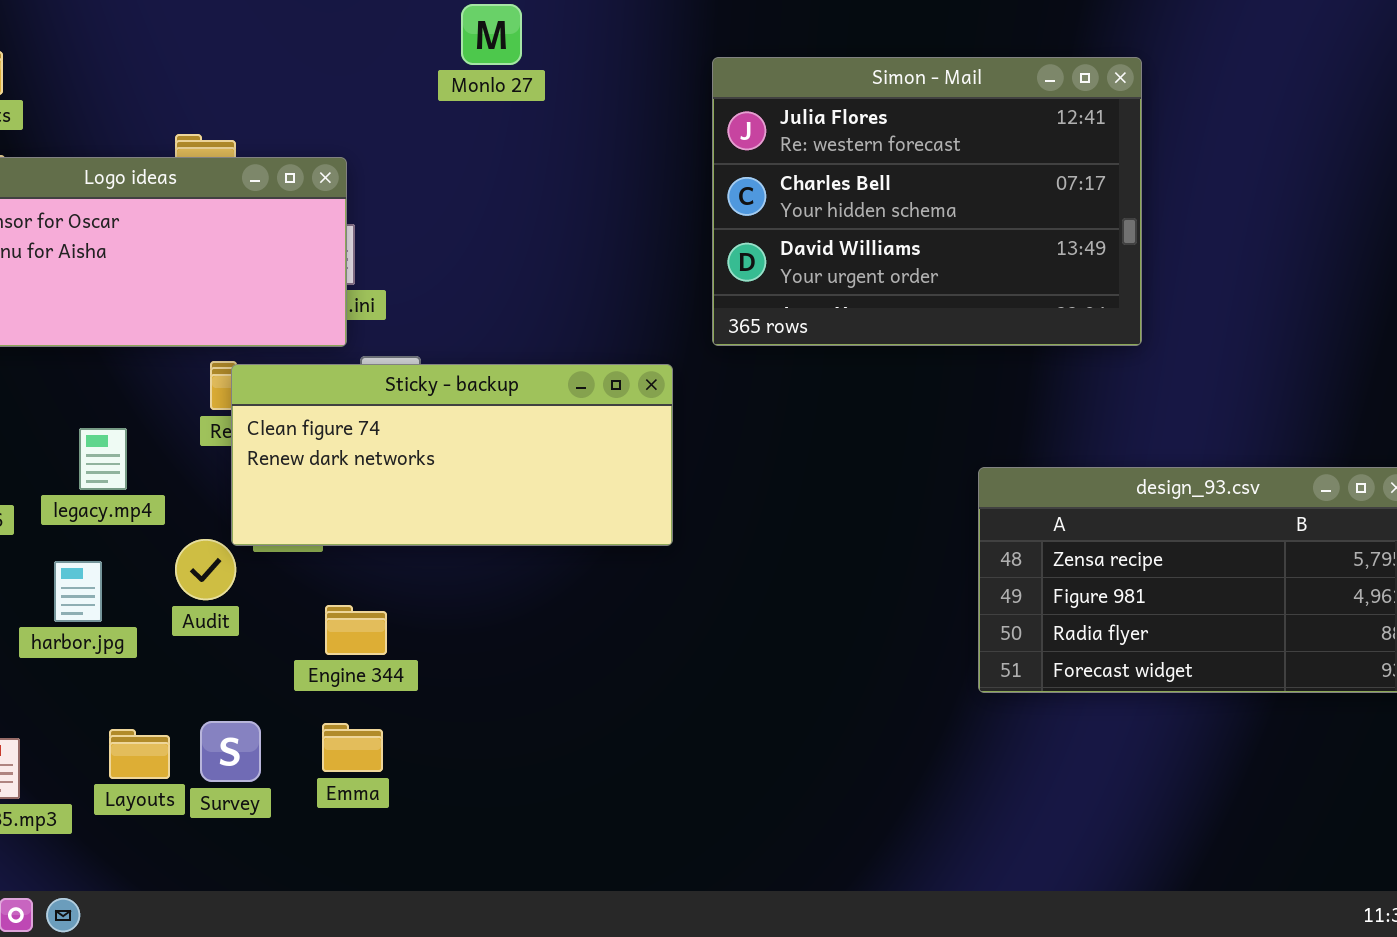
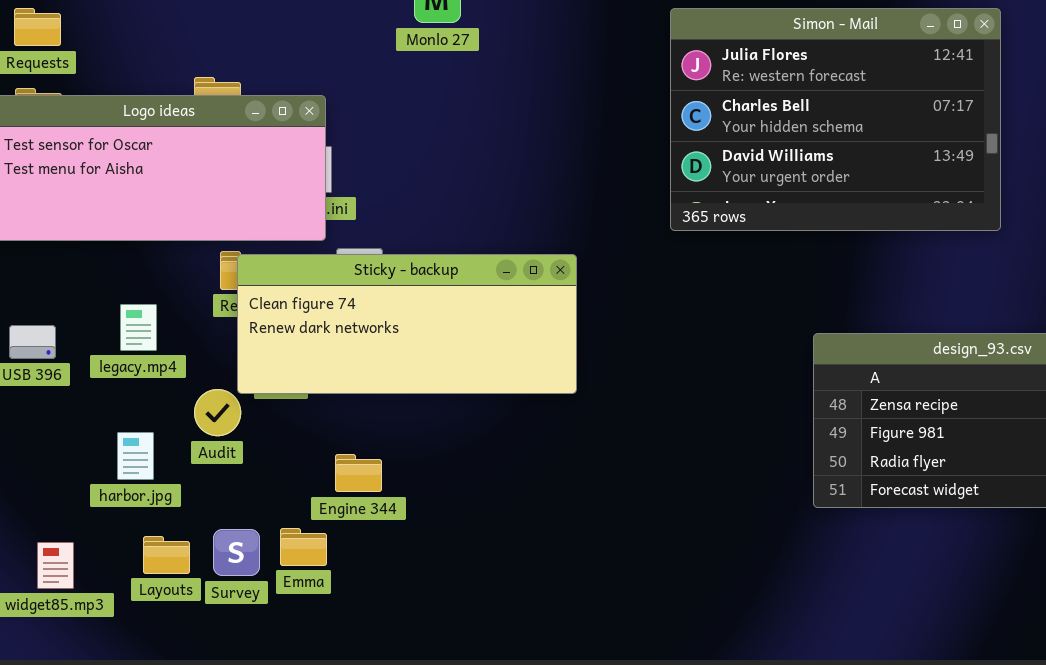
Simon - Mail: [712,57,1142,346] -> [670,8,1001,231], moved
harbor.jpg: [54,561,102,622] -> [117,432,154,480], moved
Engine 344: [325,605,387,655] -> [335,454,382,492], moved
Emma: [322,723,383,772] -> [280,528,327,566], moved

